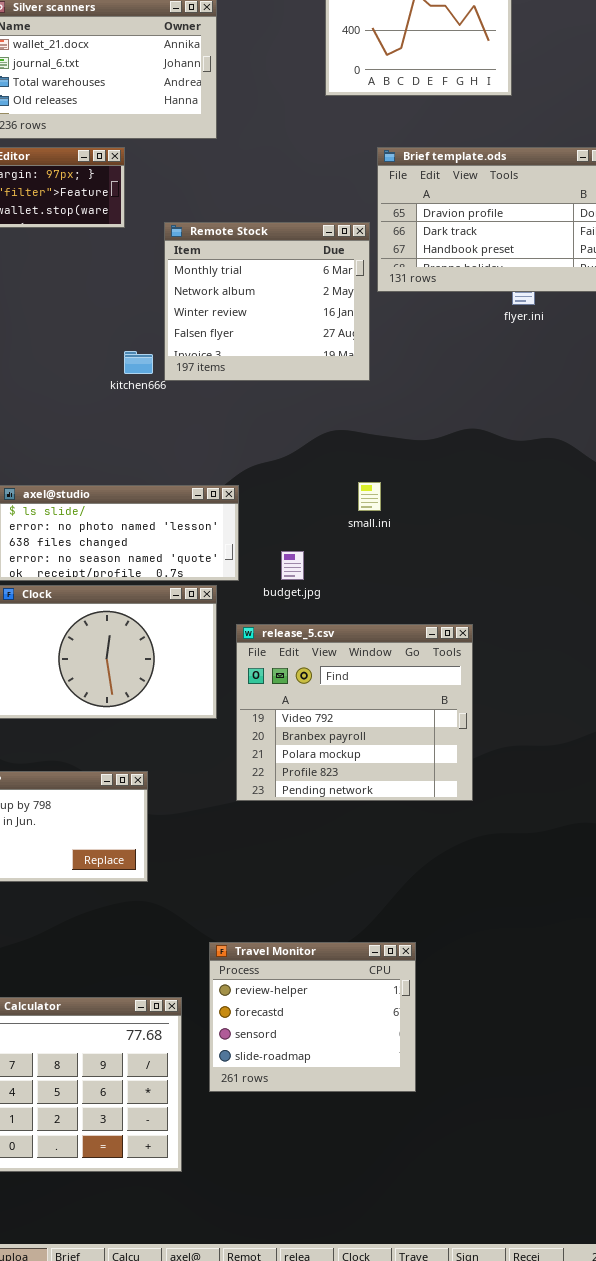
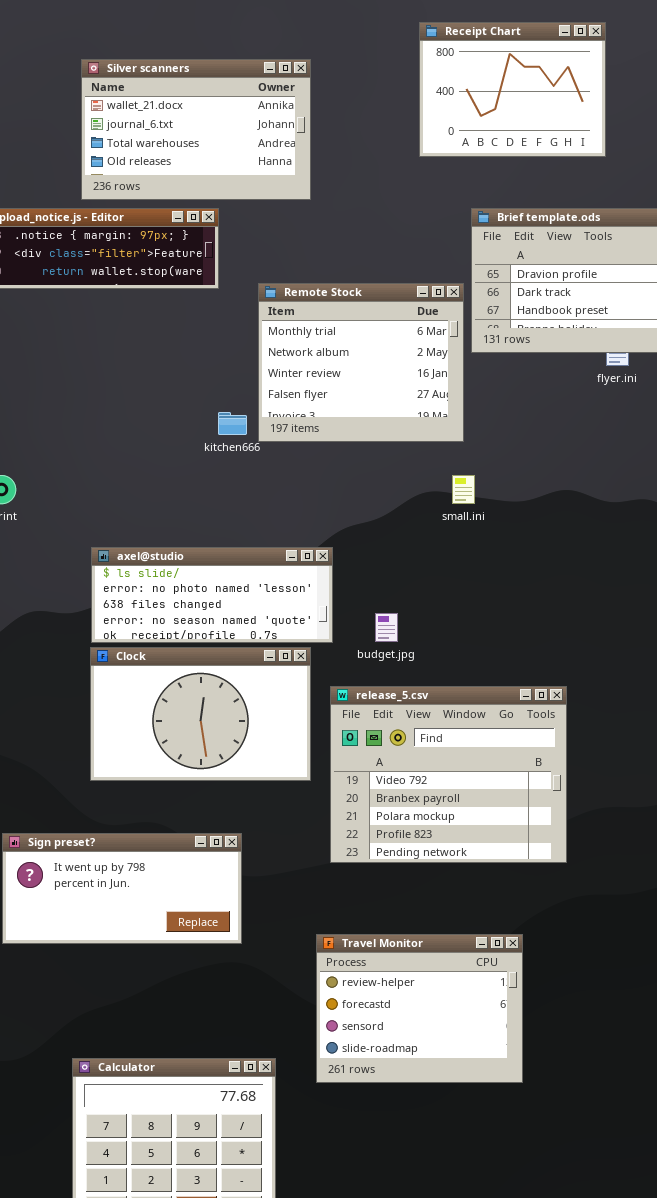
small.ini: [358,482,381,511] -> [452,475,475,504], moved
Travel Monitor: [209,942,416,1092] -> [316,934,523,1083], moved

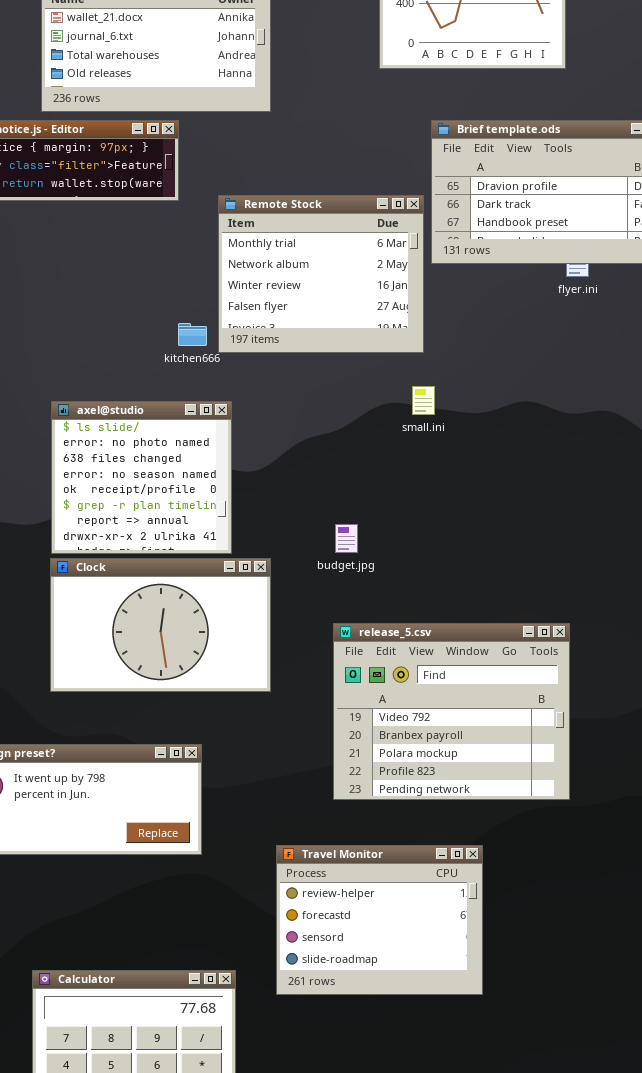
axel@studio: [91,547,333,643] -> [51,401,232,554], resized
release_5.csv: [330,686,567,863] -> [333,623,570,800], moved

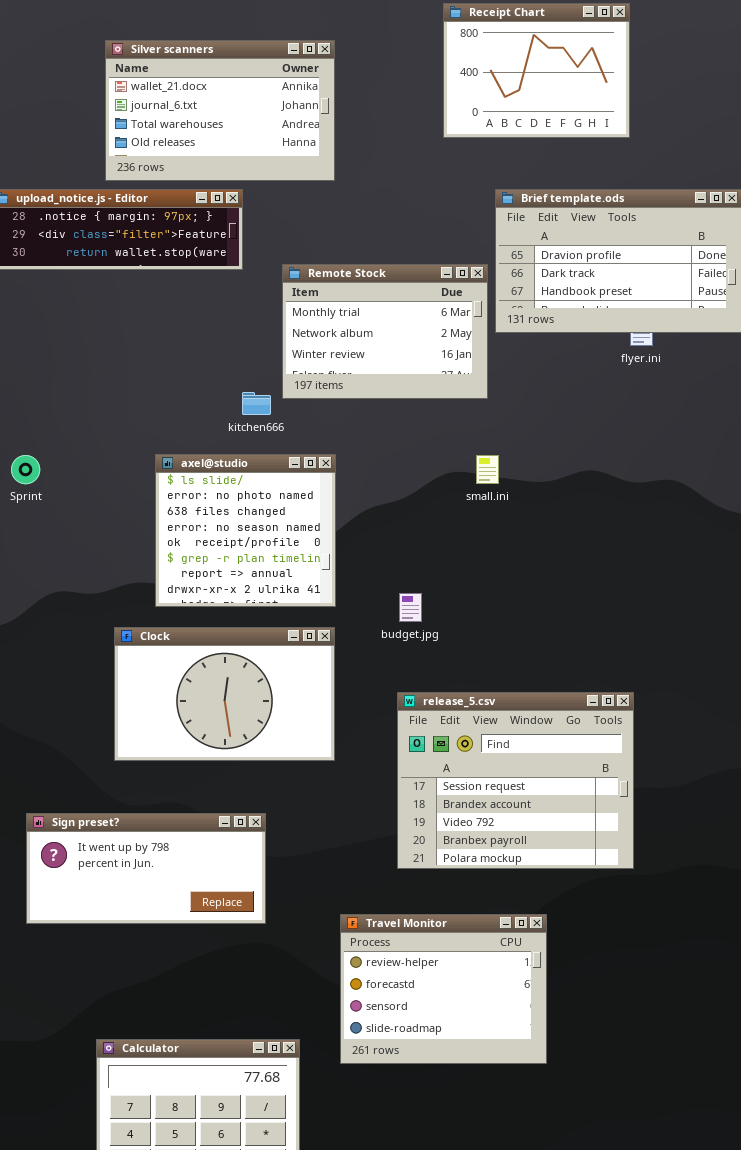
Remote Stock: [218,195,424,353] -> [282,264,488,399], resized
axel@studio: [51,401,232,554] -> [155,454,336,607], moved
release_5.csv: [333,623,570,800] -> [397,692,634,869], scrolled up 2 rows

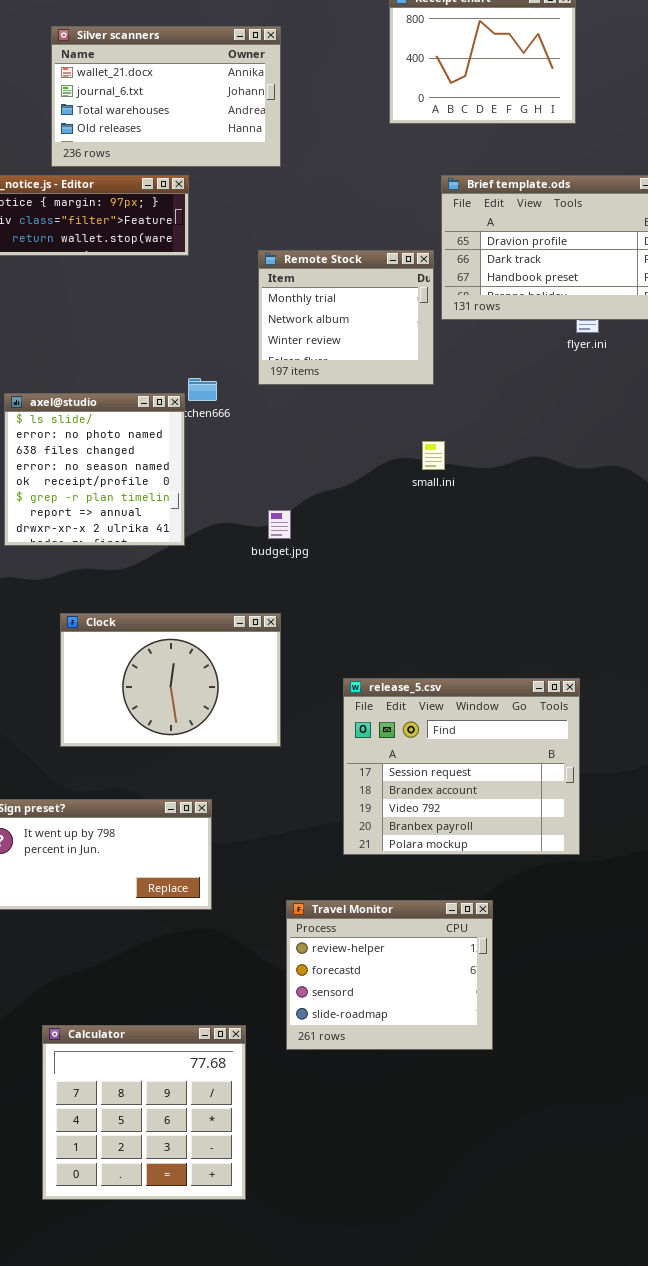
Remote Stock: [282,264,488,399] -> [258,250,434,385], resized
axel@studio: [155,454,336,607] -> [4,393,185,546], moved
budget.jpg: [399,593,422,622] -> [268,510,291,539], moved

